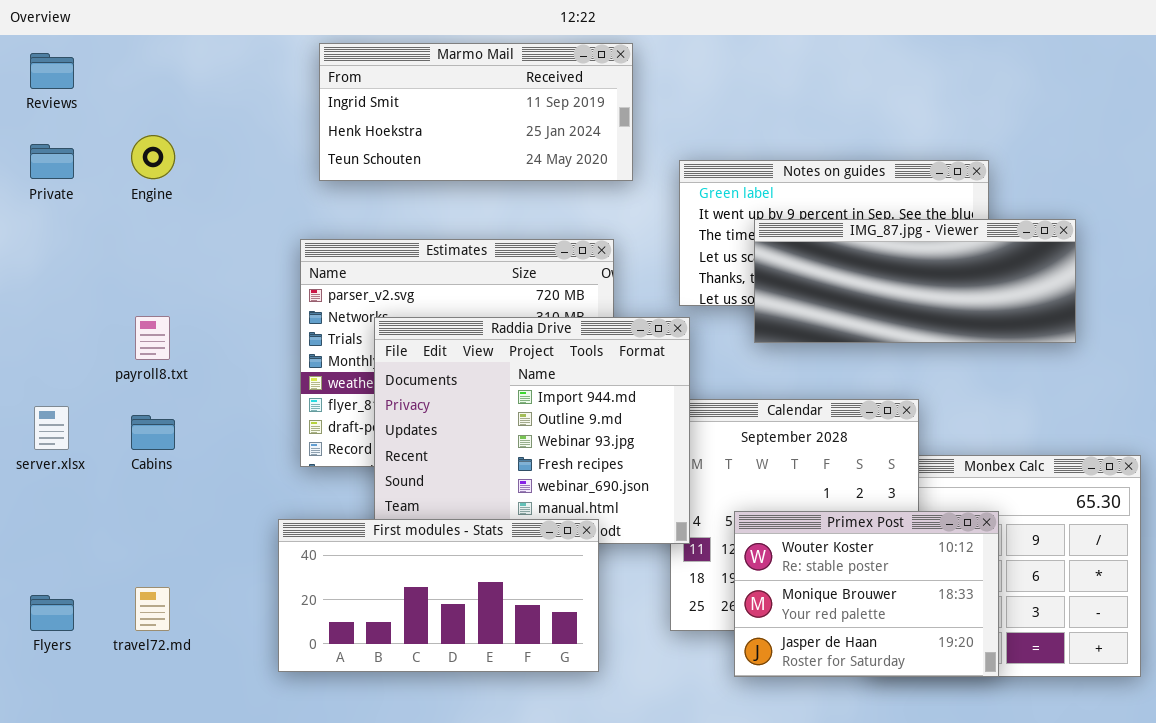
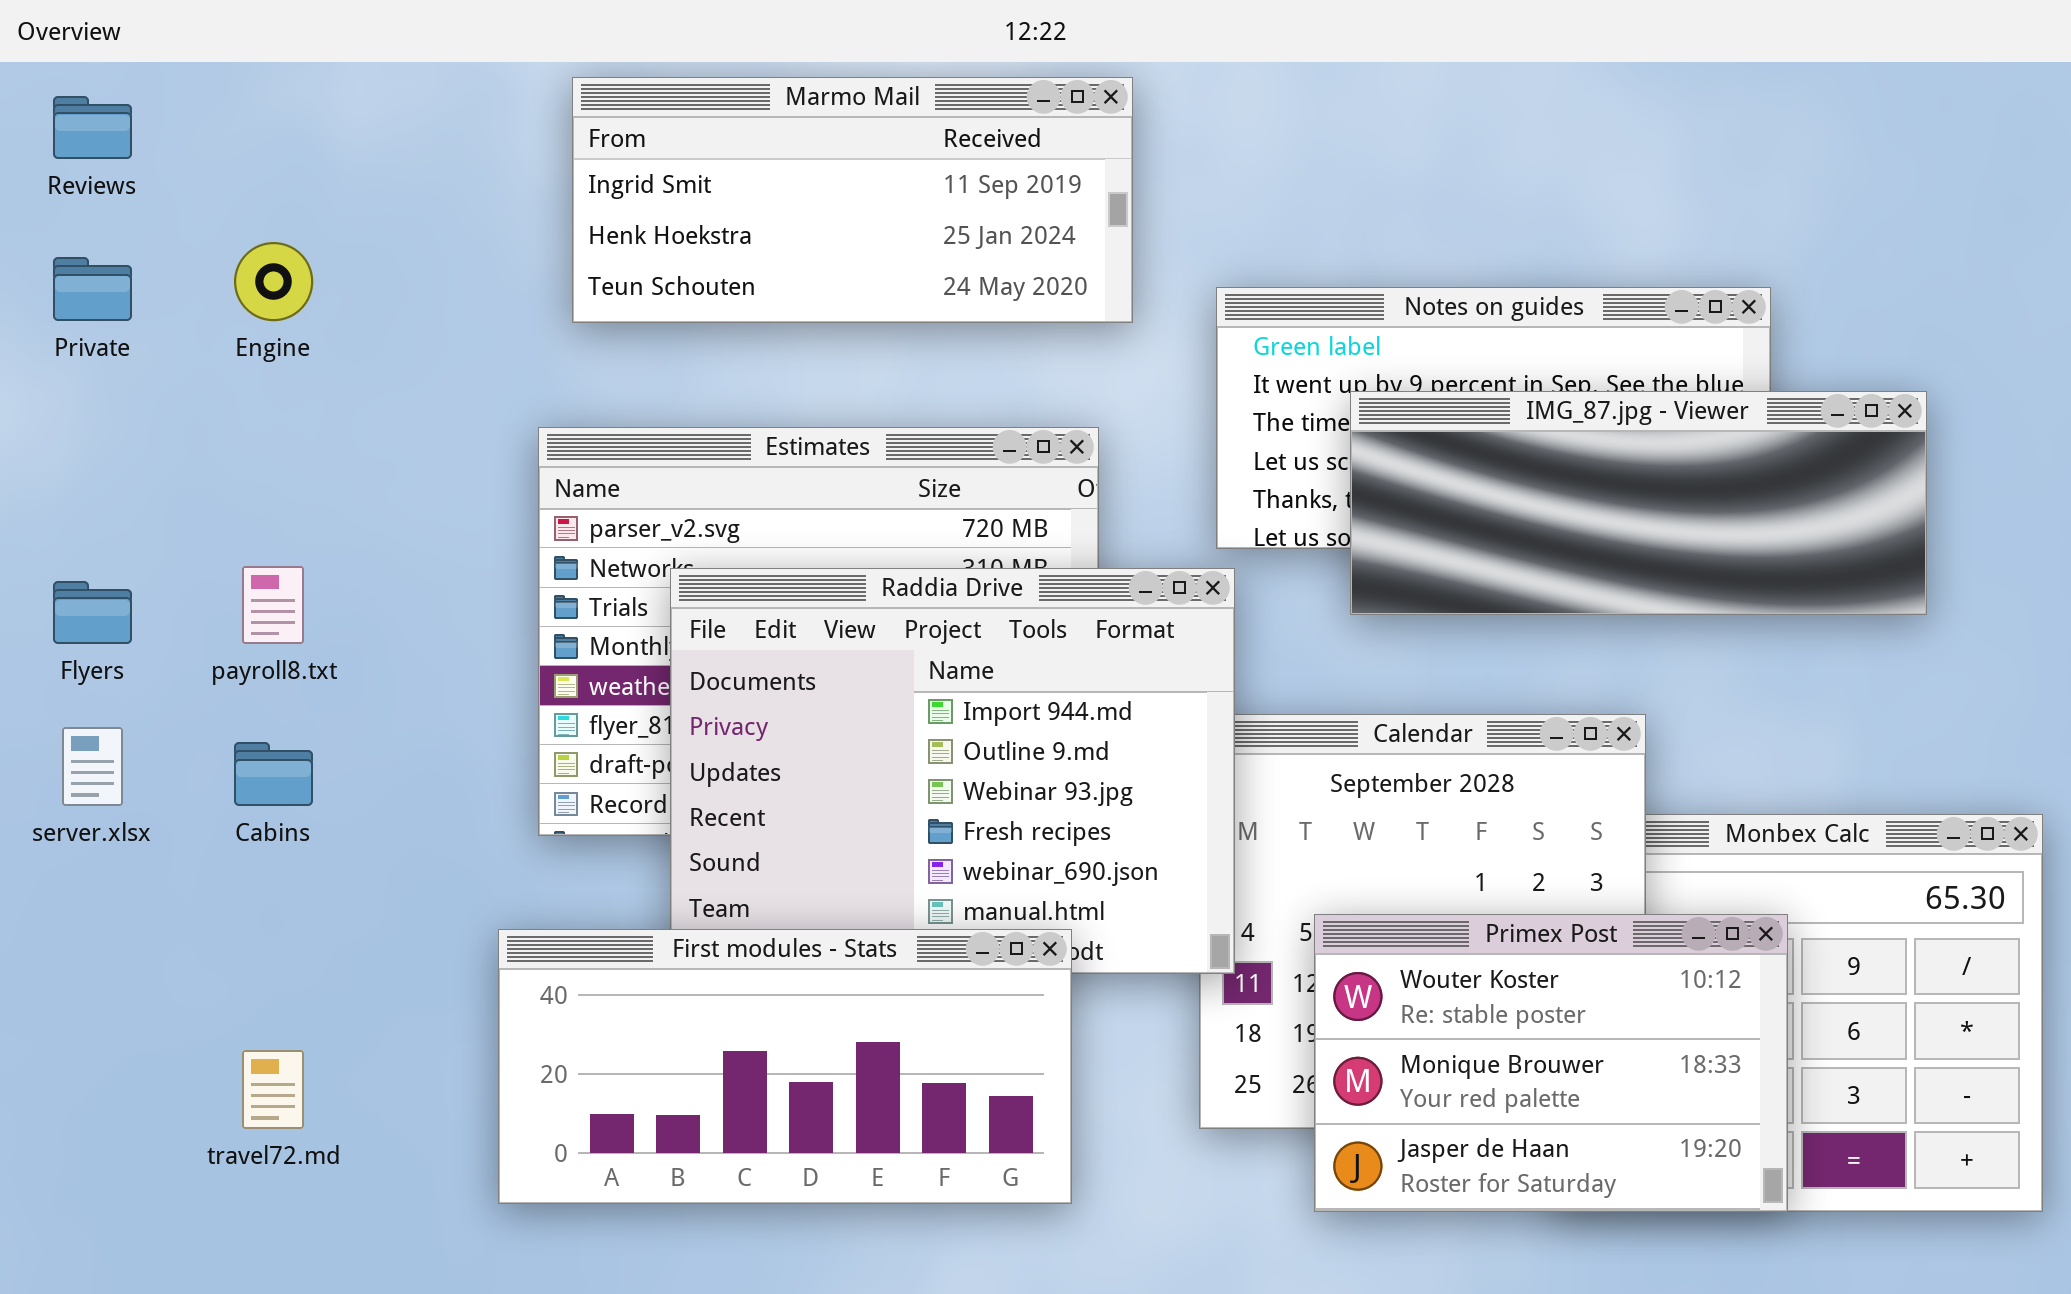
Flyers: [30,595,74,631] -> [53,581,132,644], moved

